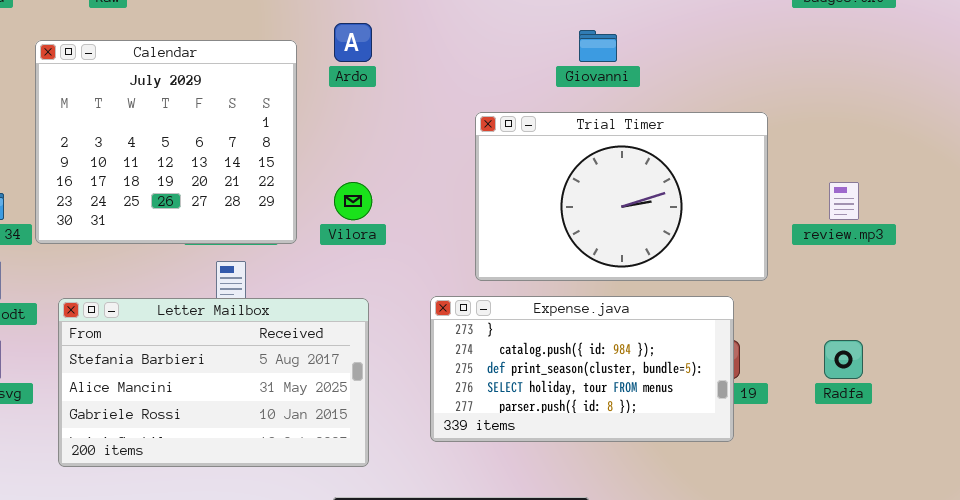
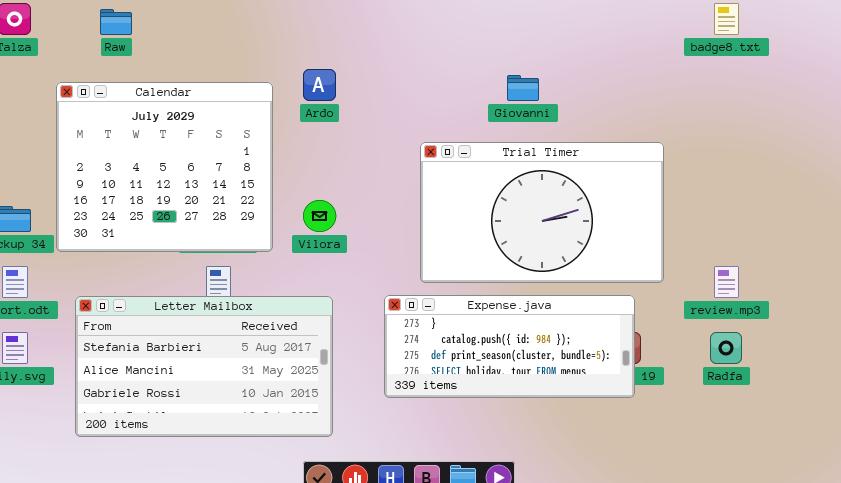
review.mp3: [829,182,859,220] -> [714,266,739,298], moved
Expense.java: [430,296,734,442] -> [384,295,635,398], resized

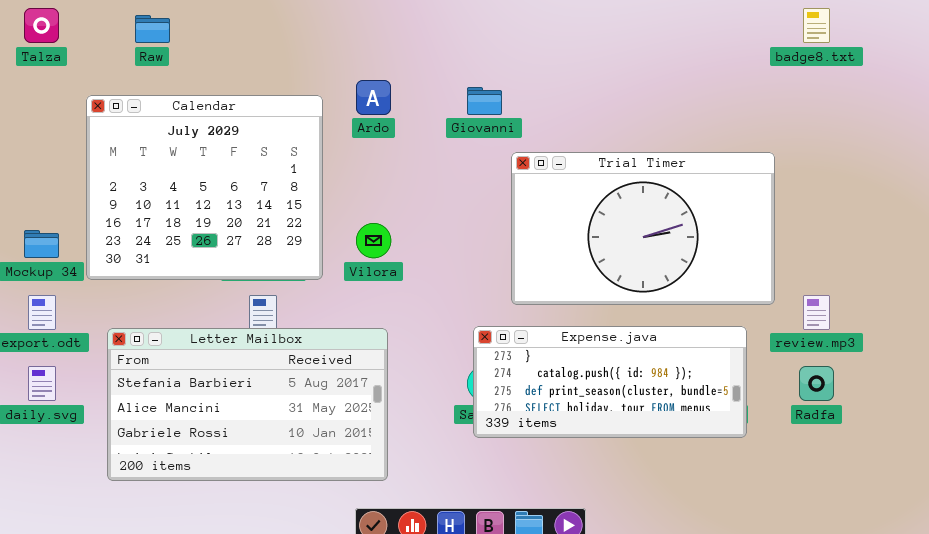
Giovanni: [507,75,539,101] -> [467,87,502,115], moved
Trial Timer: [420,142,664,283] -> [511,152,775,305], moved
Expense.java: [384,295,635,398] -> [473,326,747,438], moved

